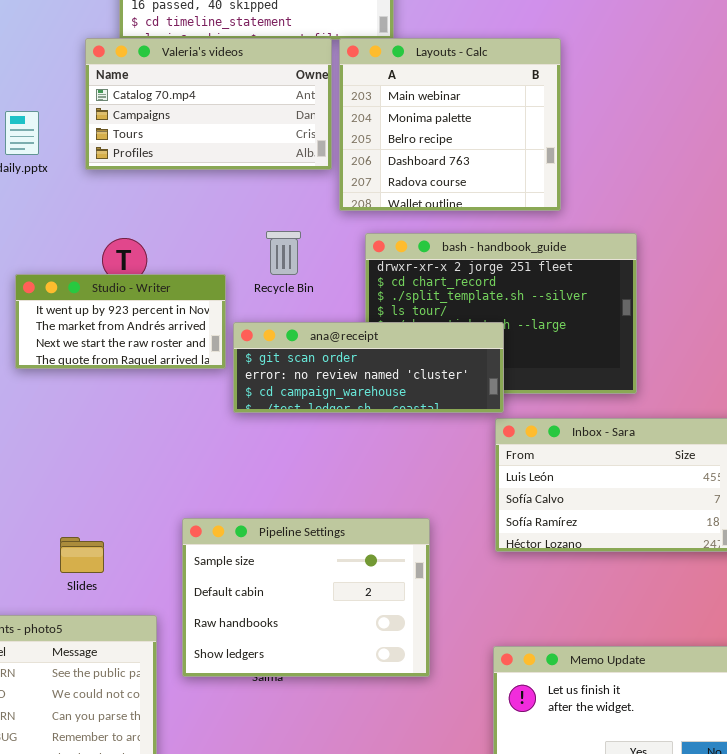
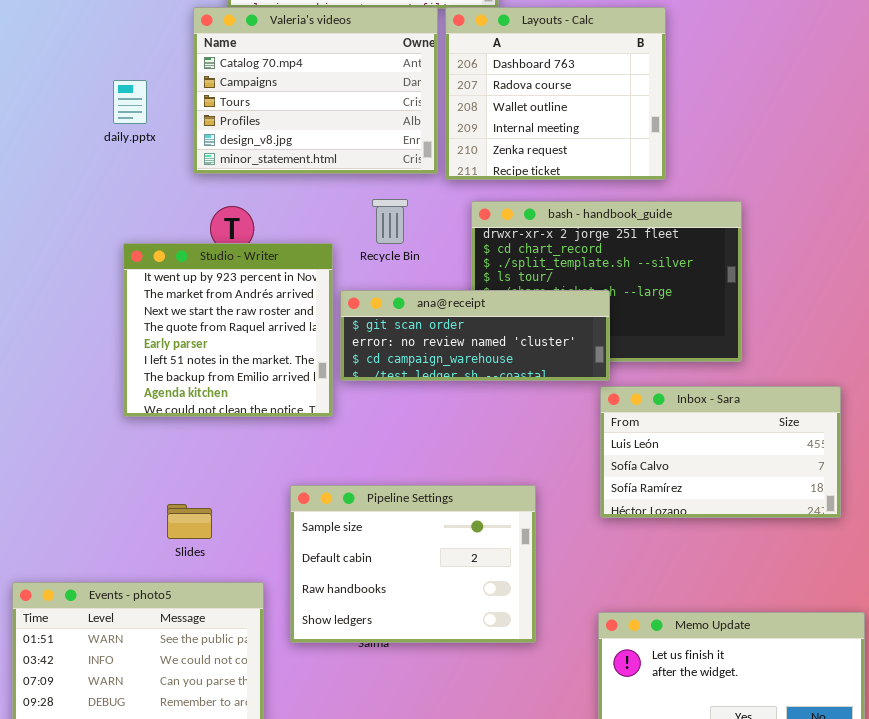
Valeria's videos: [85,38,332,170] -> [193,7,438,174], resized
Layouts - Calc: [339,38,561,211] -> [445,7,666,180], scrolled down 3 rows
Studio - Writer: [15,274,226,369] -> [123,243,333,417], resized

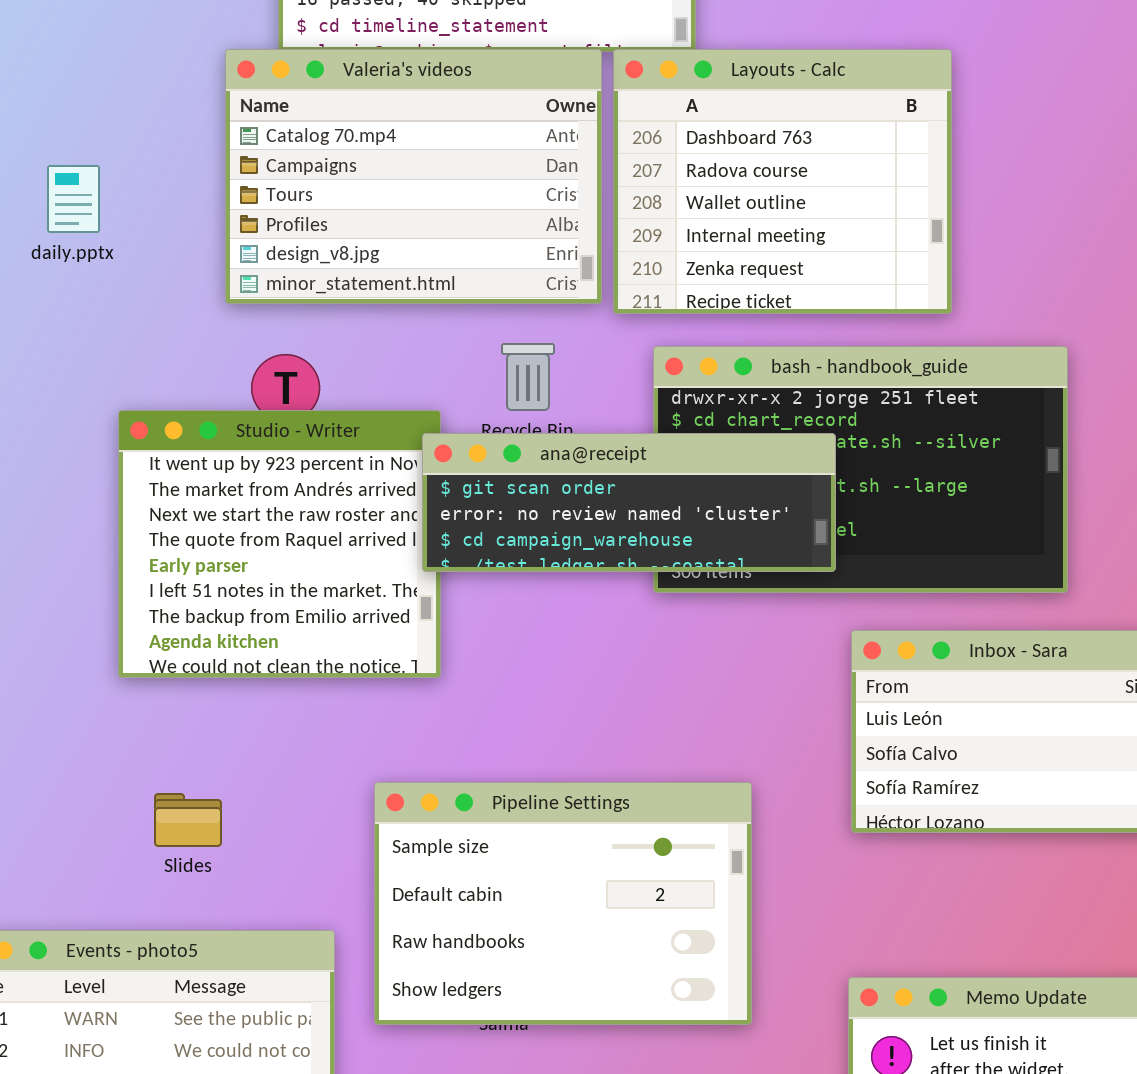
daily.pptx: [113,80,147,124] -> [47,165,100,233], moved
ana@receipt: [340,290,610,381] -> [422,433,836,572], moved
Slides: [167,504,212,539] -> [154,793,222,847], moved

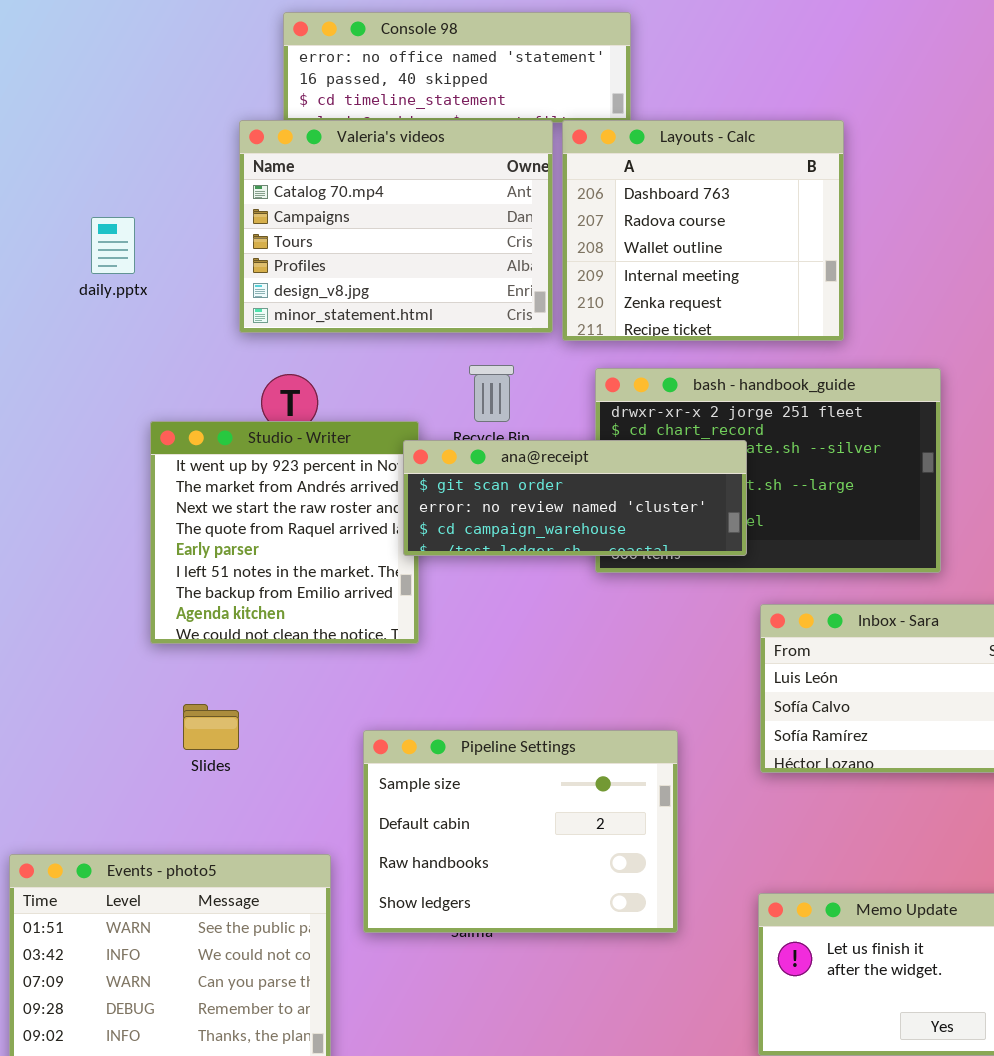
Slides: [154,793,222,847] -> [183,704,239,750], moved

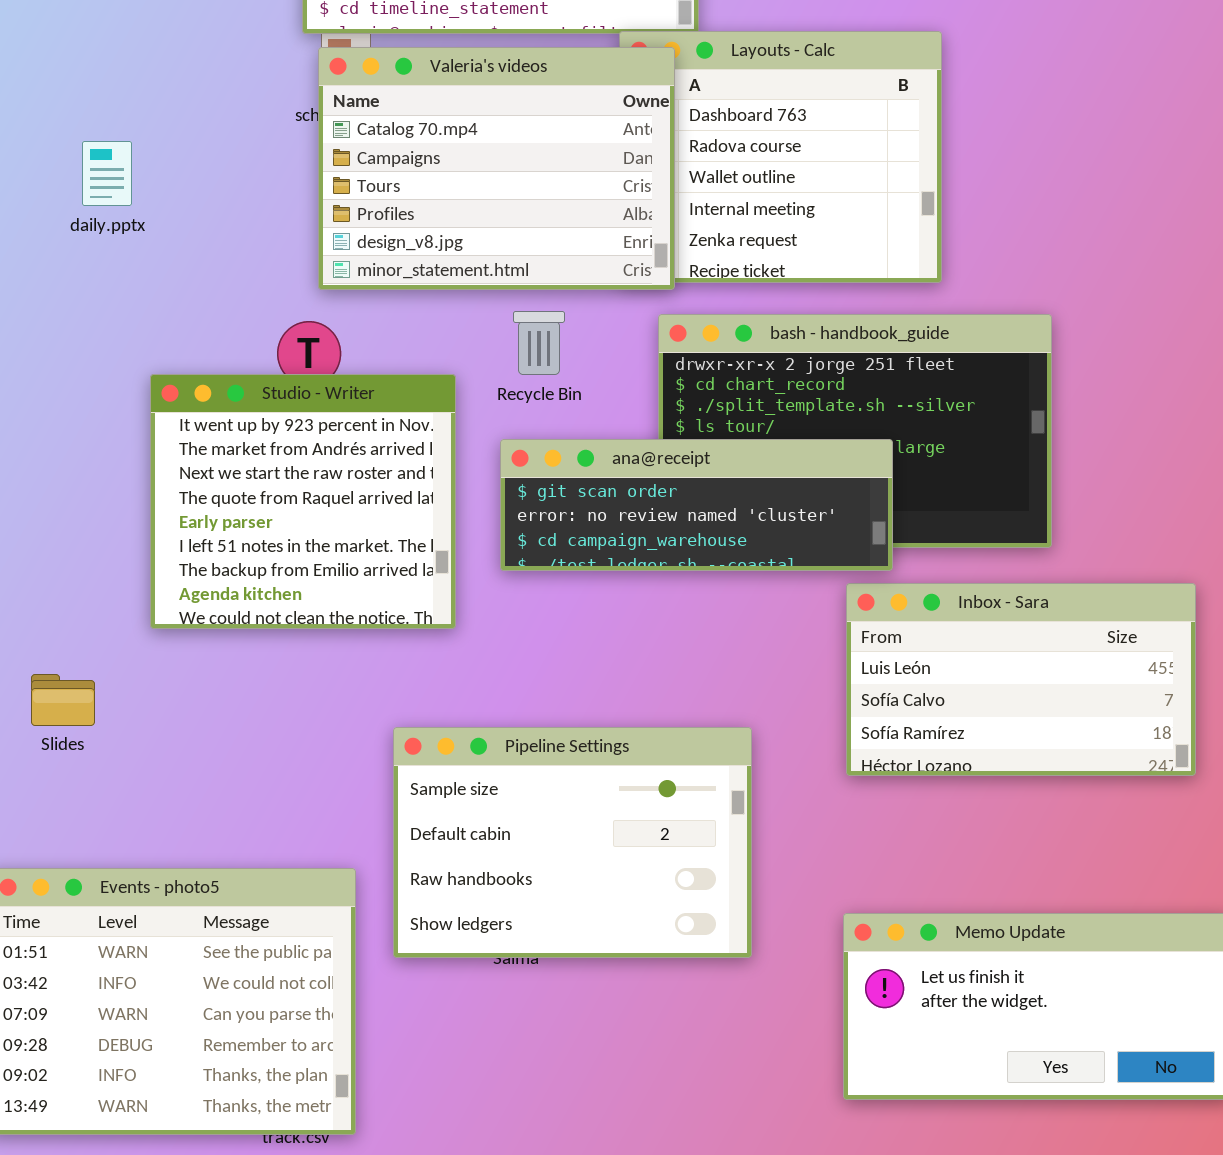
Valeria's videos: [239,120,553,333] -> [318,47,675,290], moved
ana@receipt: [403,440,747,556] -> [500,439,893,571], moved
Slides: [183,704,239,750] -> [31,674,95,726], moved

